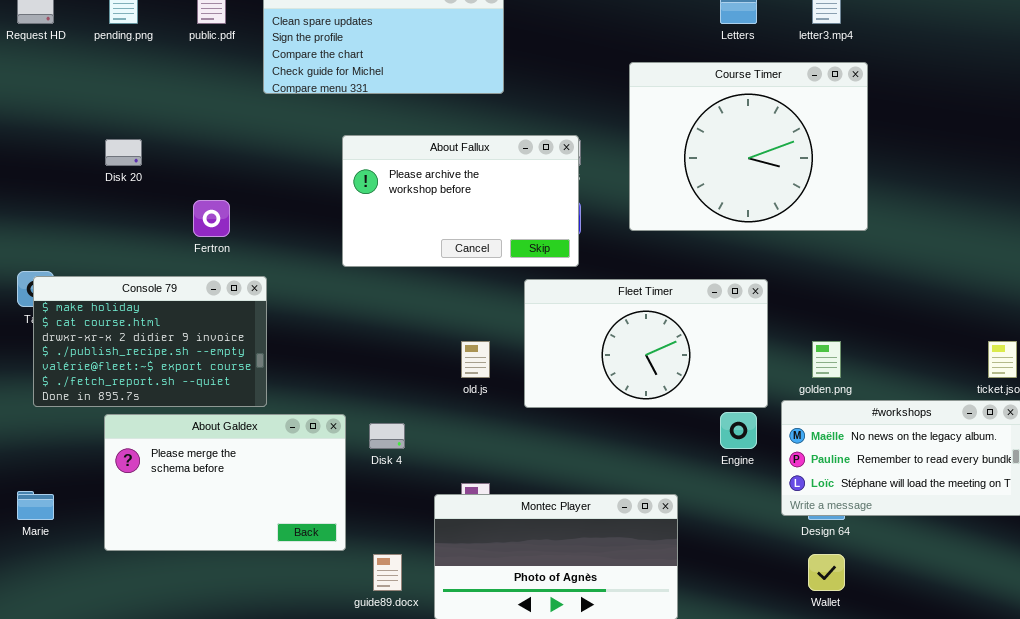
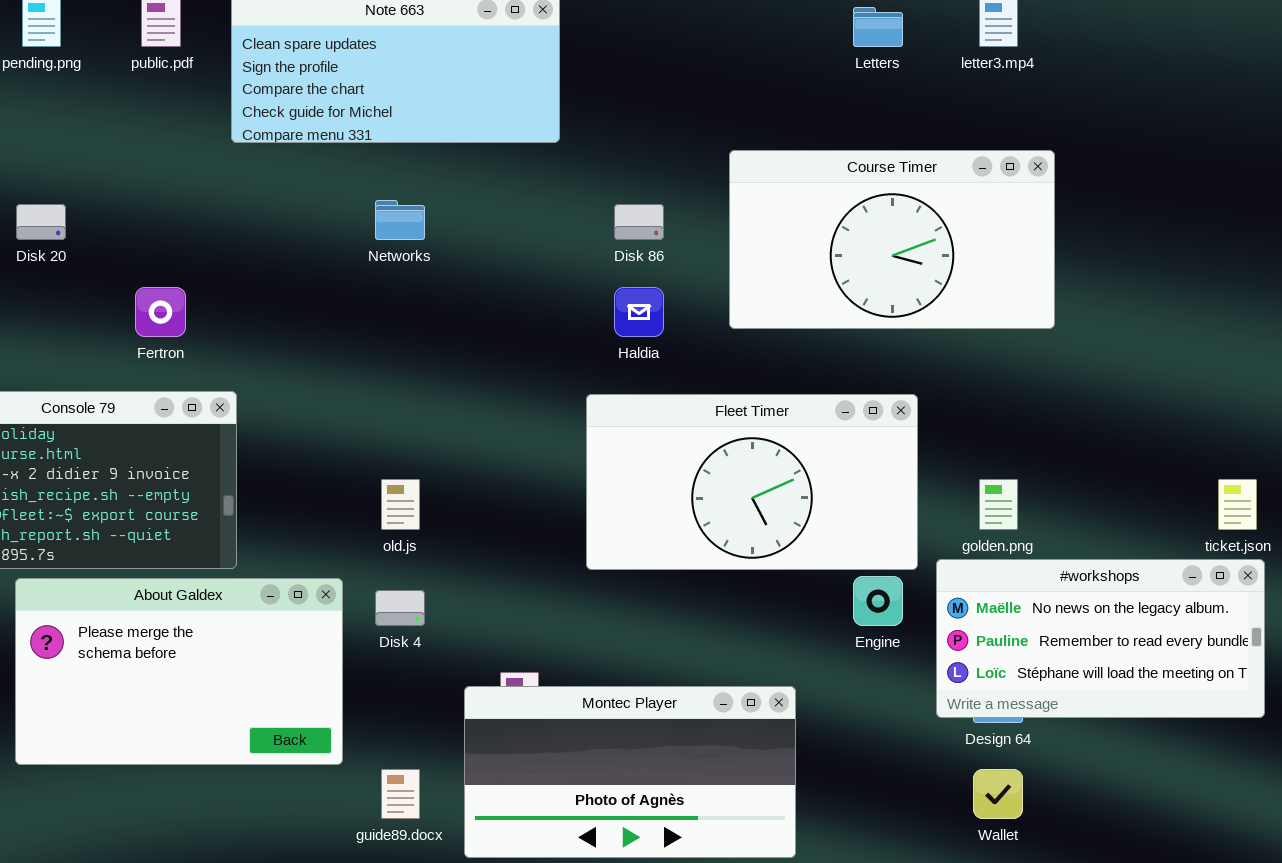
Course Timer: [629,62,868,231] -> [729,150,1055,329], resized
About Fallux: [342,135,579,267] -> none, closed
old.js: [461,341,490,378] -> [381,479,420,530], moved

